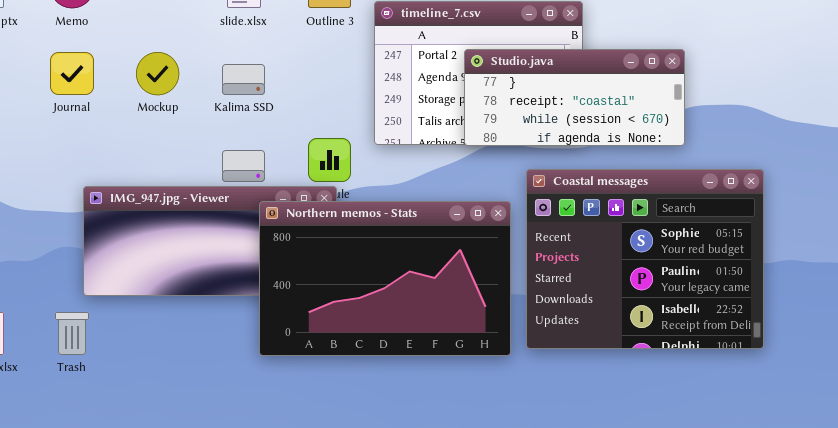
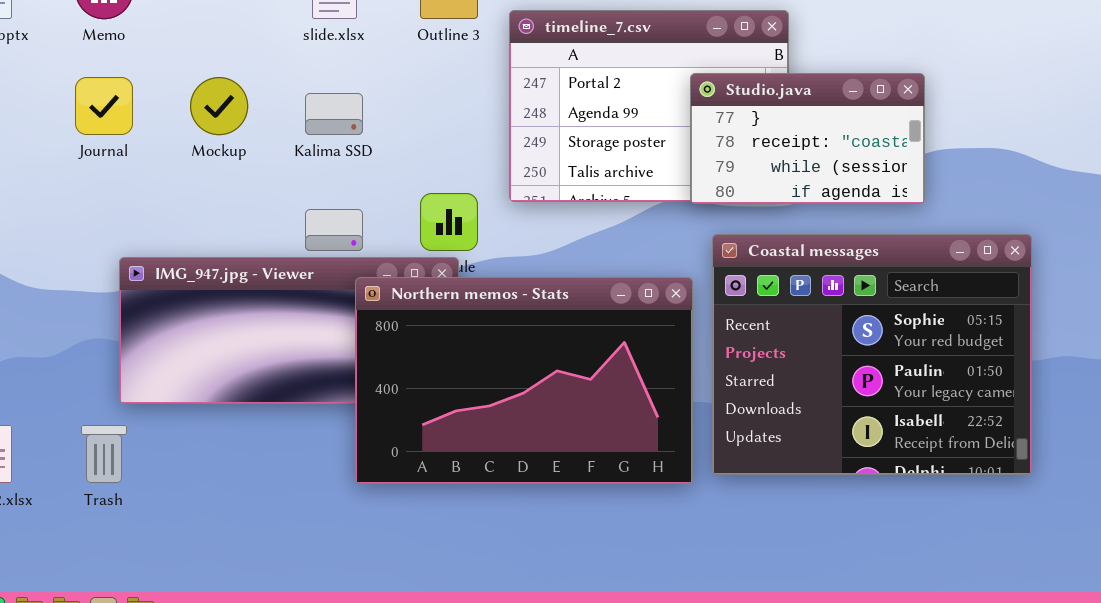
Studio.java: [464,49,685,146] -> [690,73,925,204], resized

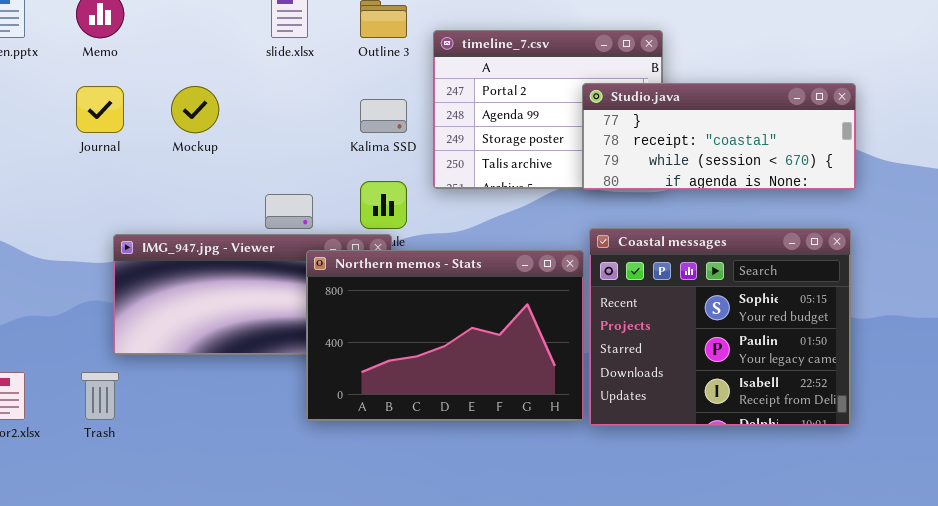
Studio.java: [690,73,925,204] -> [582,83,856,190], resized
Kalima SSD: [305,93,363,135] -> [360,99,407,133], moved
Coastal messages: [712,234,1032,475] -> [589,228,851,426], moved

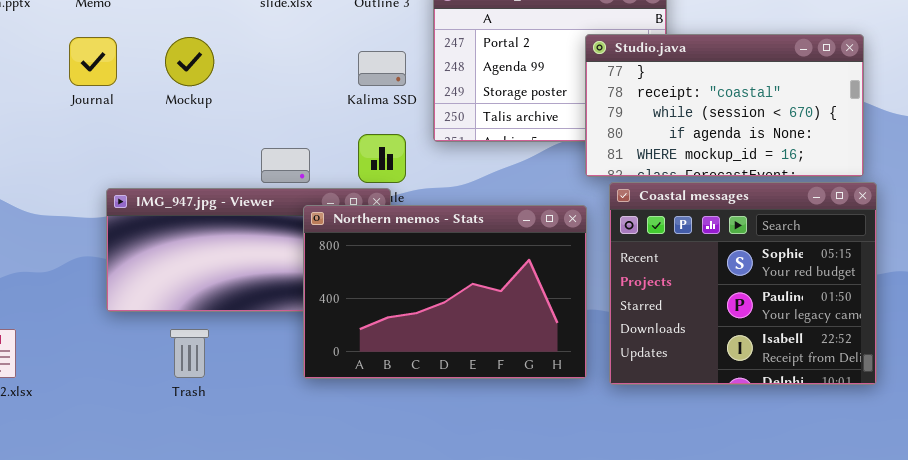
Studio.java: [582,83,856,190] -> [585,34,864,177], resized
Coastal messages: [589,228,851,426] -> [609,182,877,385], moved
Trash: [81,372,119,420] -> [170,329,209,378], moved

